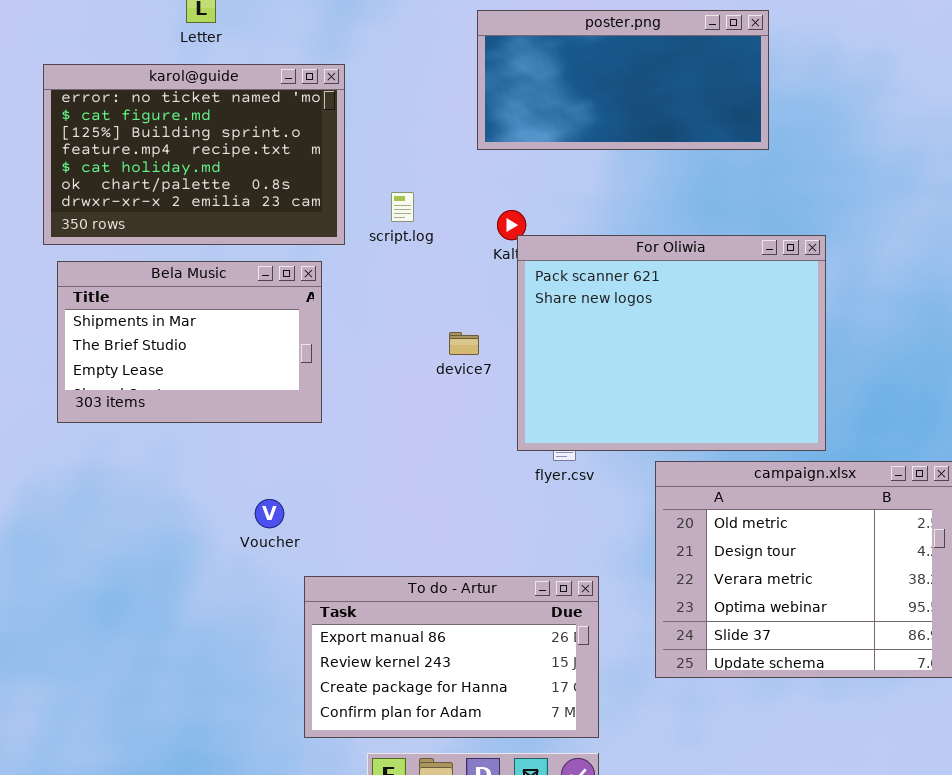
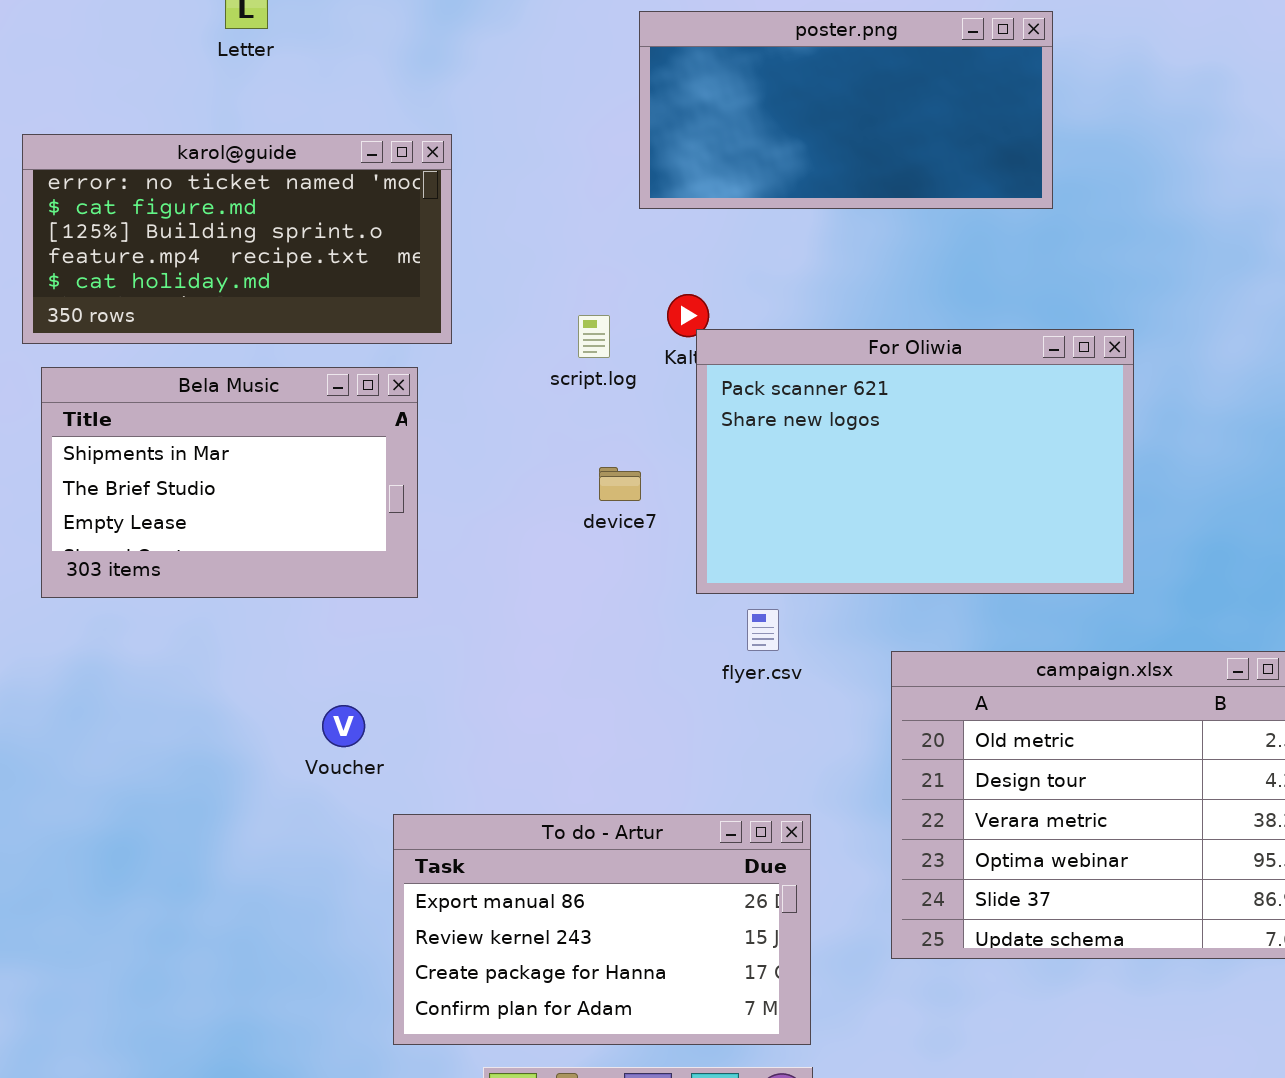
karol@guide: [43,64,345,245] -> [22,134,452,344], resized
script.log: [391,192,414,222] -> [578,315,610,358], moved
For Oliwia: [517,235,826,451] -> [696,329,1134,594], resized

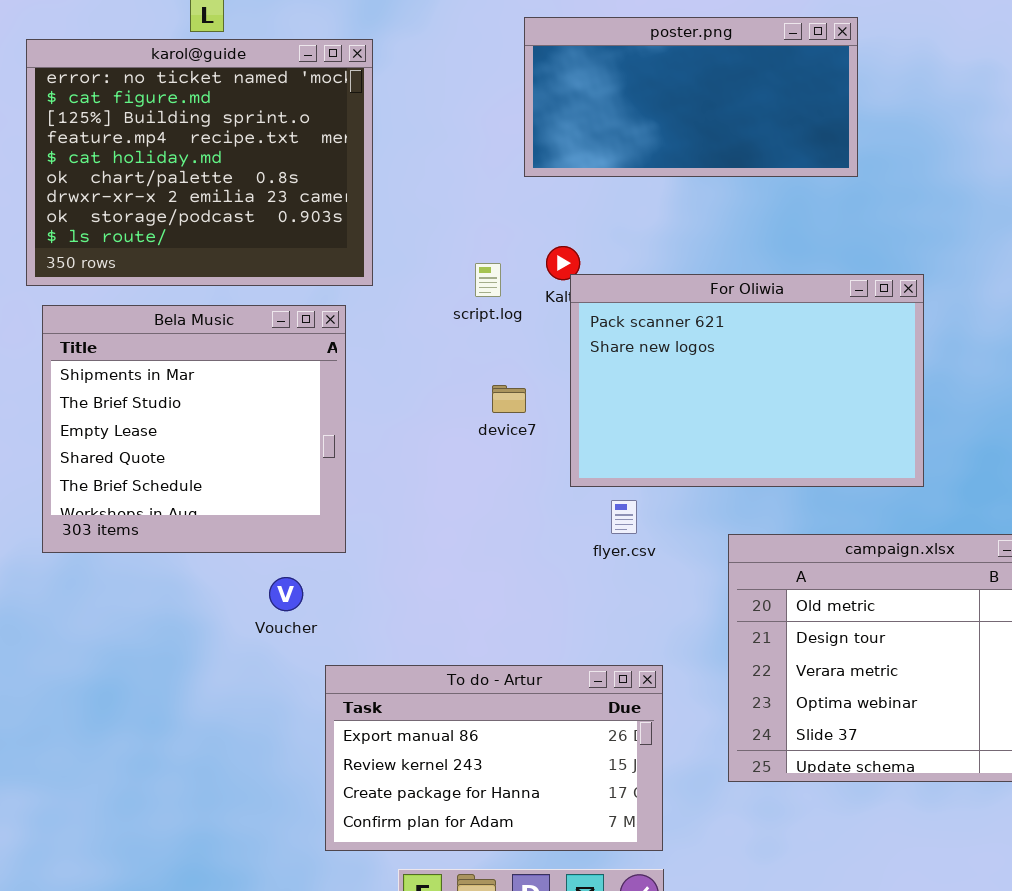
karol@guide: [22,134,452,344] -> [26,39,373,286], resized
Bela Music: [41,367,418,598] -> [42,305,346,553], resized

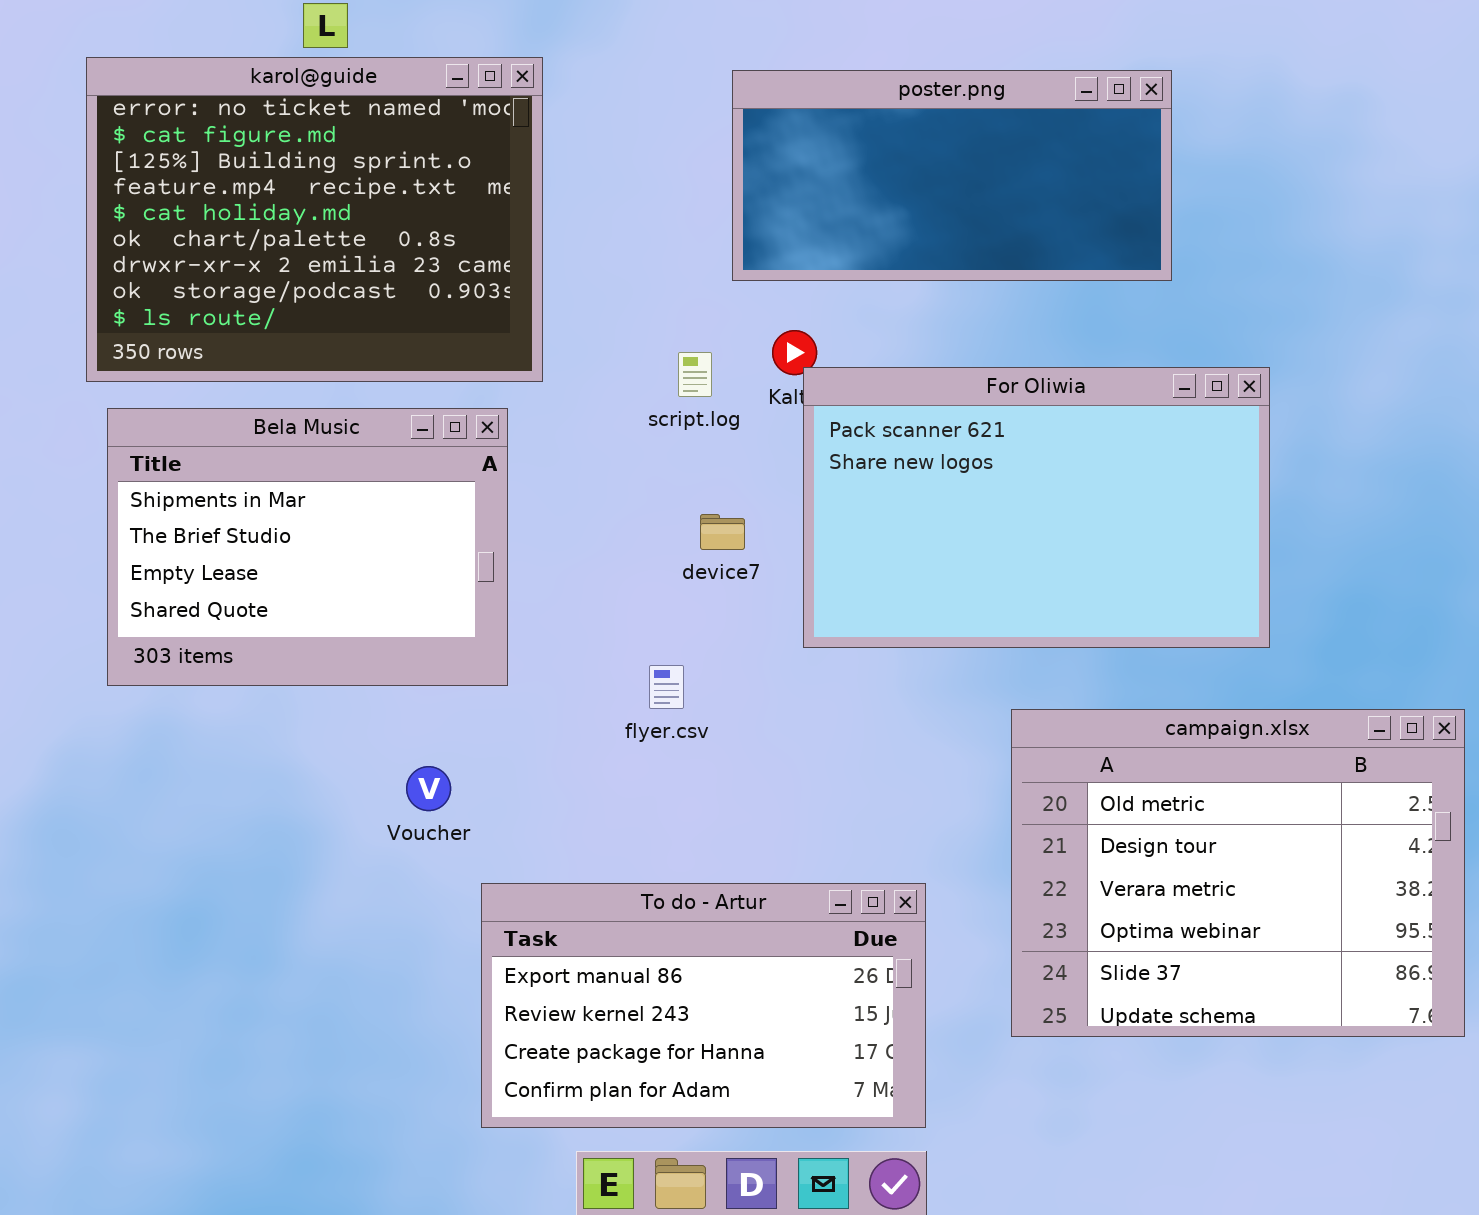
poster.png: [524,17,858,177] -> [732,70,1172,281], moved
Bela Music: [42,305,346,553] -> [107,408,508,686], resized
flyer.csv: [611,500,637,534] -> [649,665,684,709], moved

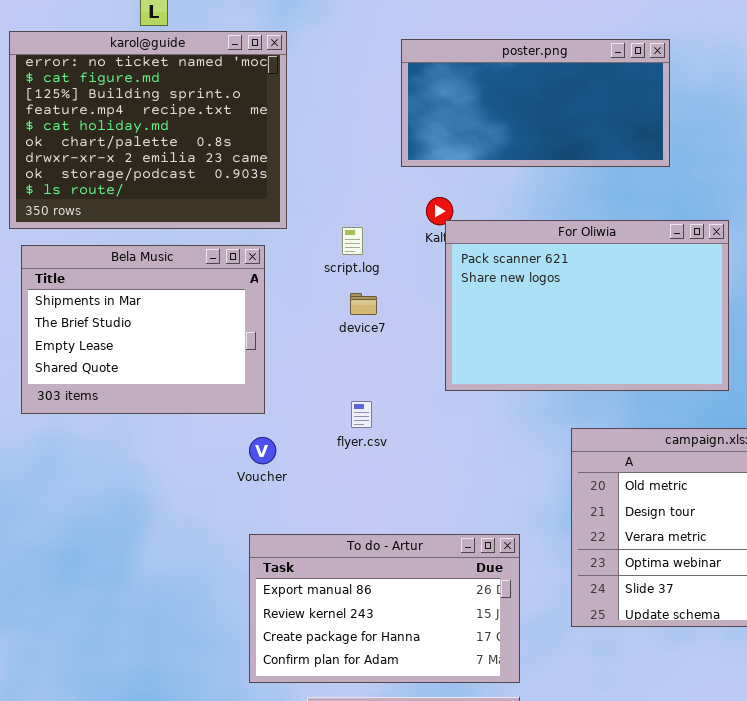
script.log: [678,352,712,397] -> [342,227,363,255], moved
device7: [700,514,745,550] -> [350,293,377,315], moved
Voucher: [406,766,451,811] -> [249,437,276,464], moved

